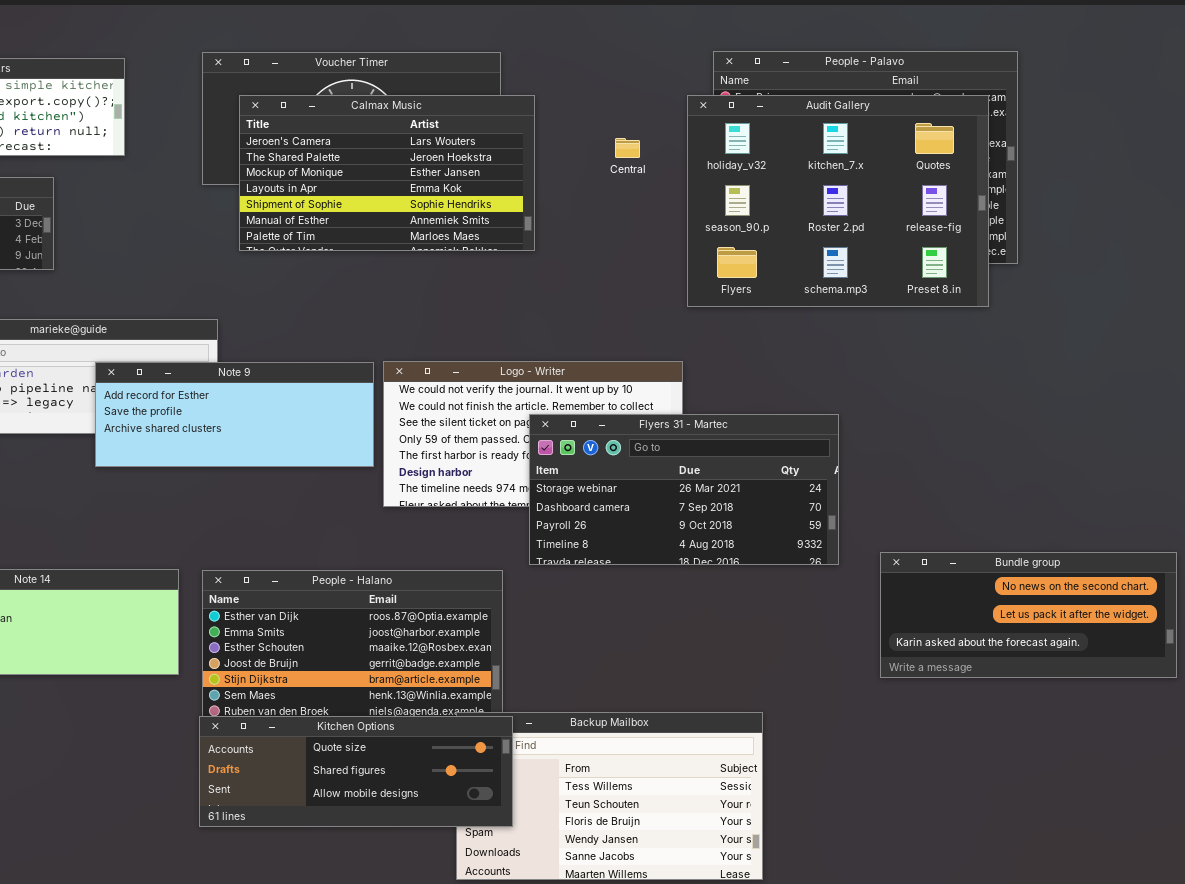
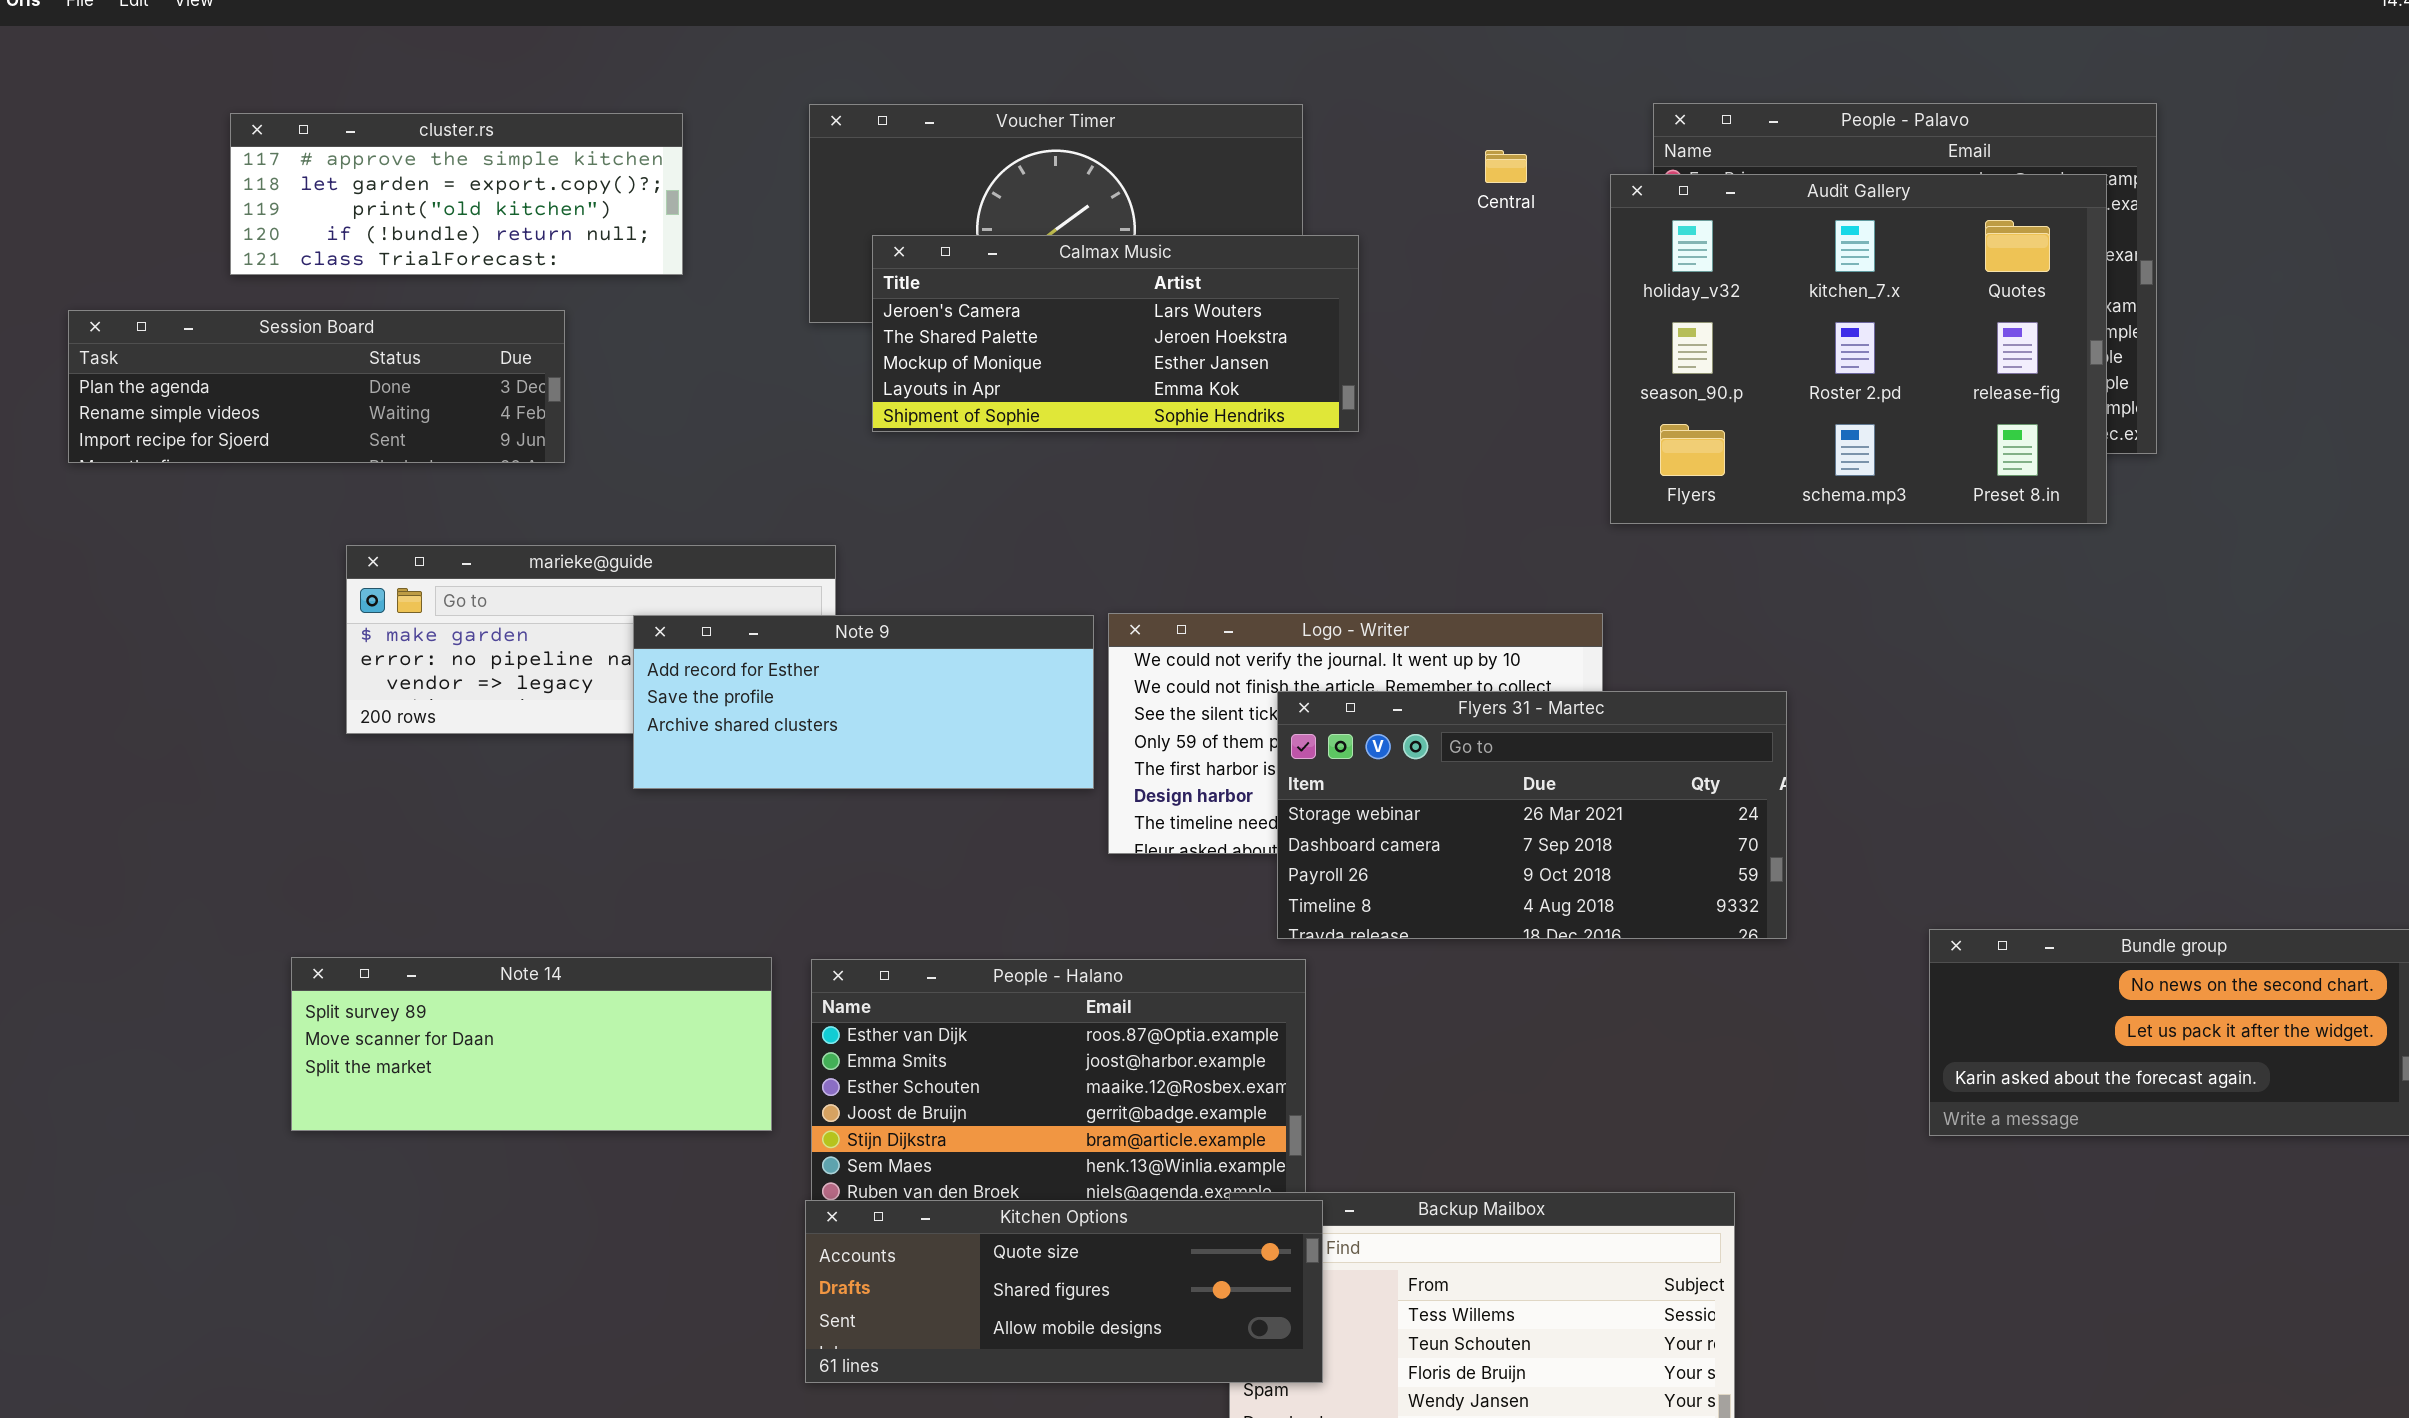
Calmax Music: [239,95,535,251] -> [872,235,1359,432], resized
Central: [615,138,640,158] -> [1485,150,1527,183], moved
Flyers 31 - Martec: [529,414,839,565] -> [1277,691,1787,939], moved

